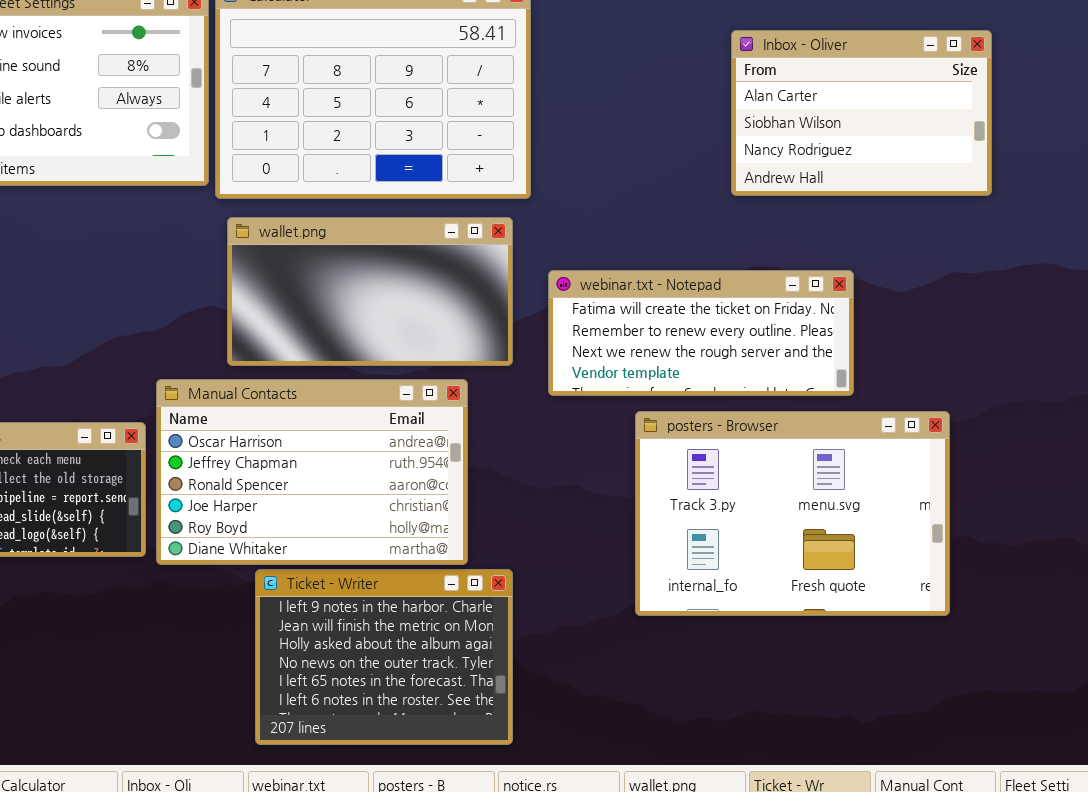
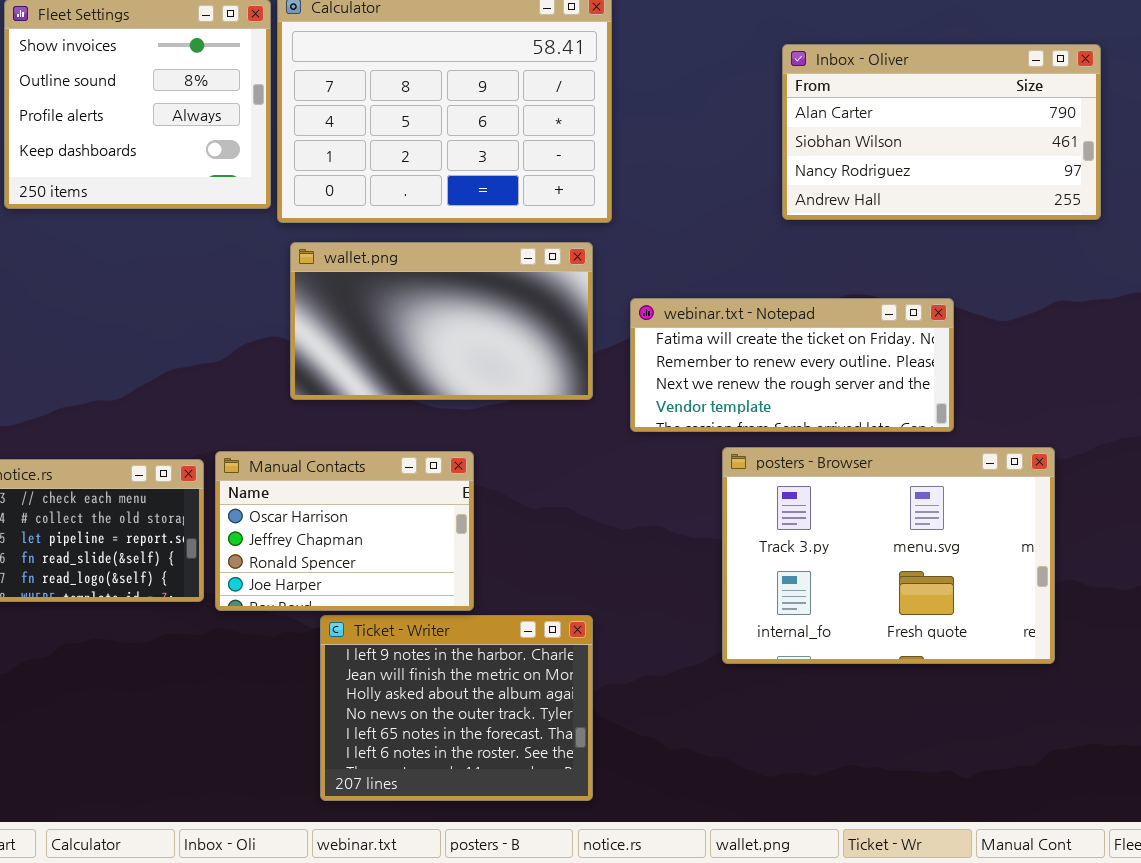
Inbox - Oliver: [731,30,992,196] -> [782,44,1101,220], resized
Manual Contacts: [156,379,468,565] -> [215,451,474,611], resized

